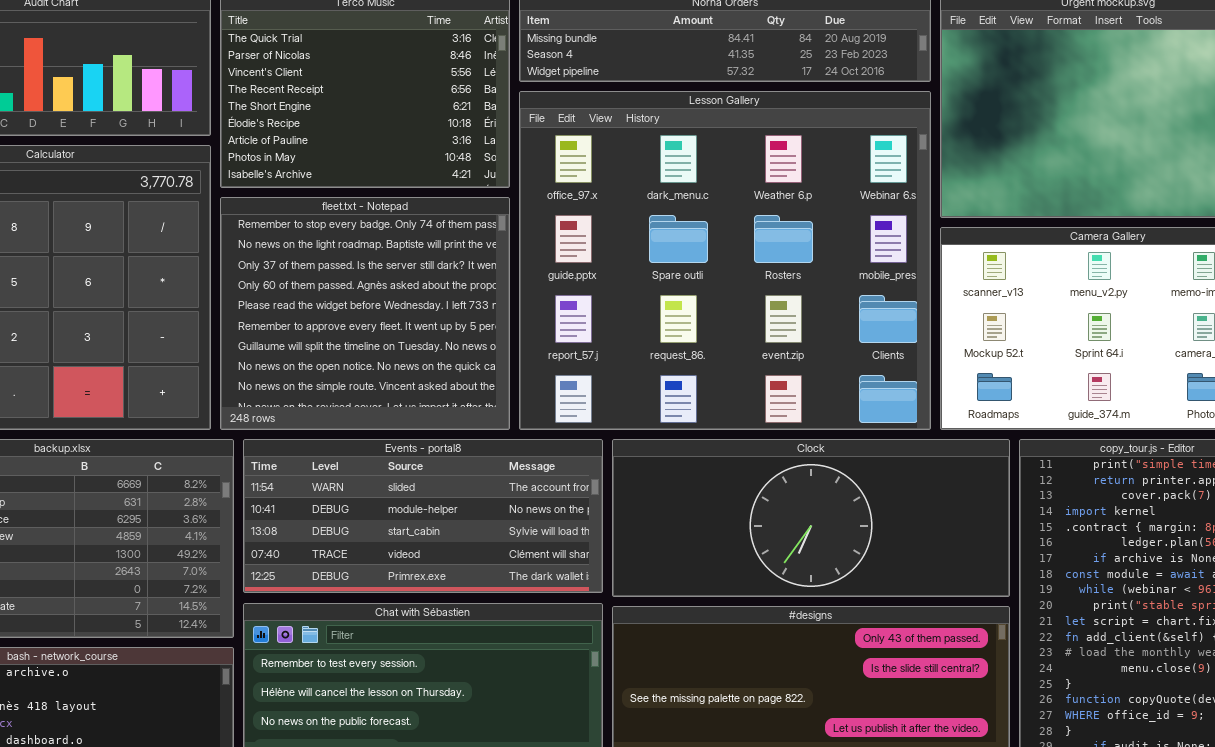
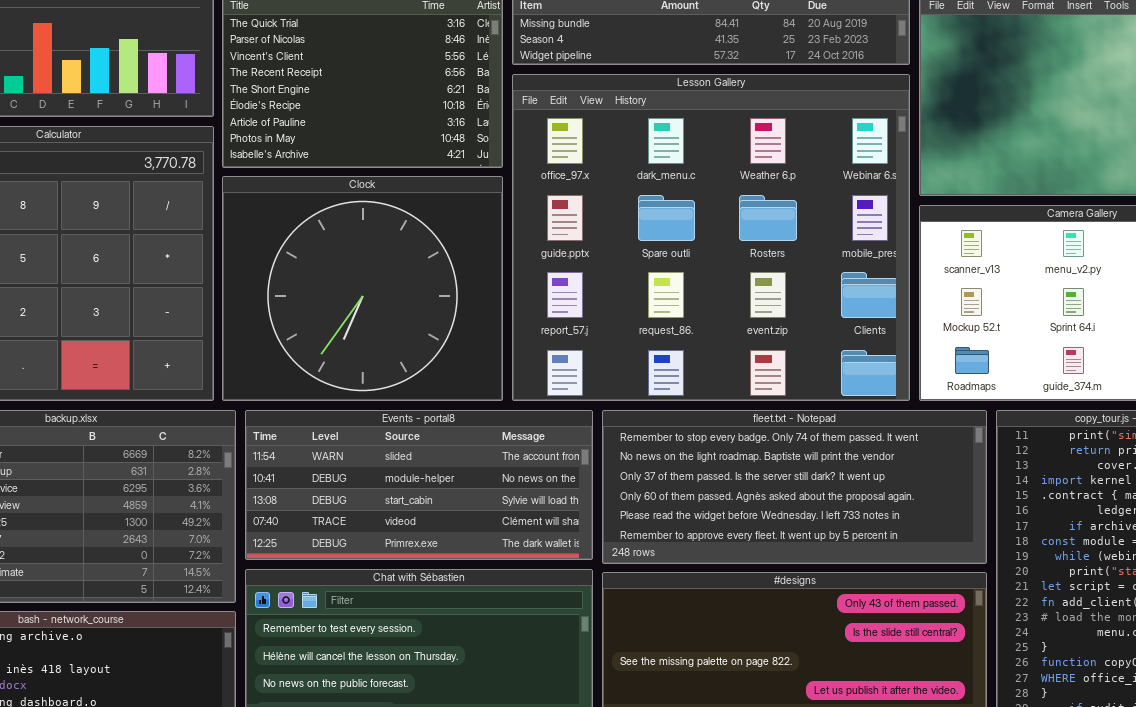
fleet.txt - Notepad: [220,197,510,430] -> [602,410,987,564], moved, resized
Clock: [612,439,1010,597] -> [222,176,503,401], moved, resized

